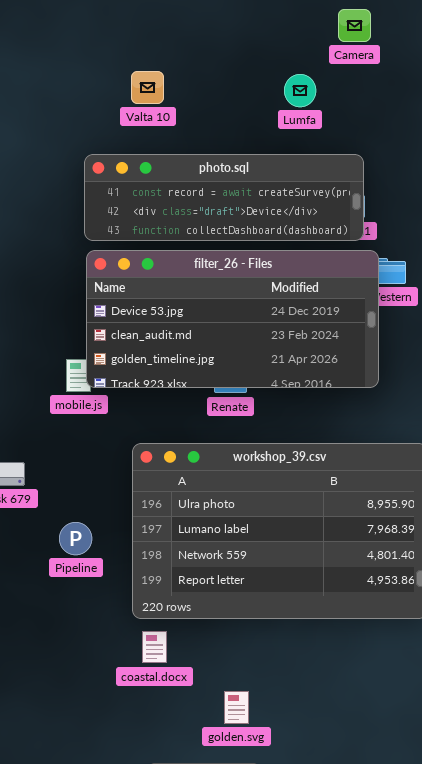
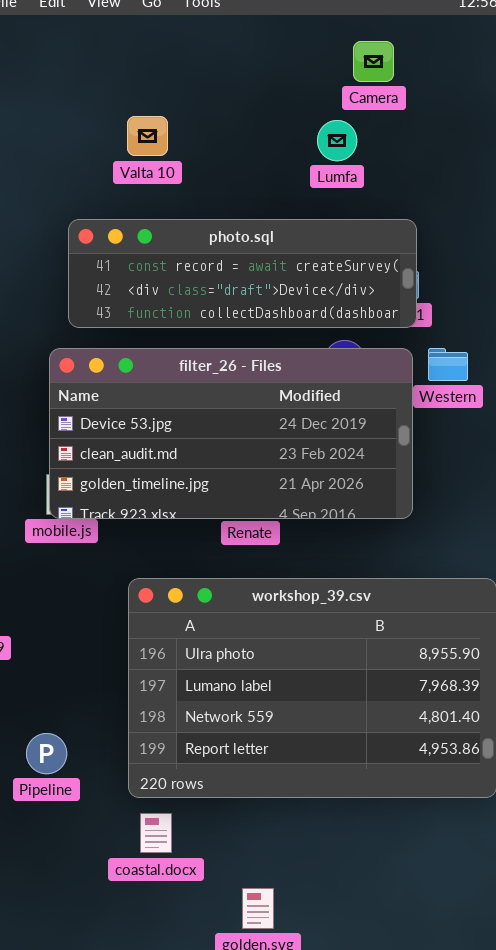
Camera: [338,9,371,42] -> [353,41,394,82], moved
filter_26 - Files: [86,250,379,388] -> [49,348,413,519], moved
Pipeline: [59,522,92,555] -> [26,733,67,774], moved

